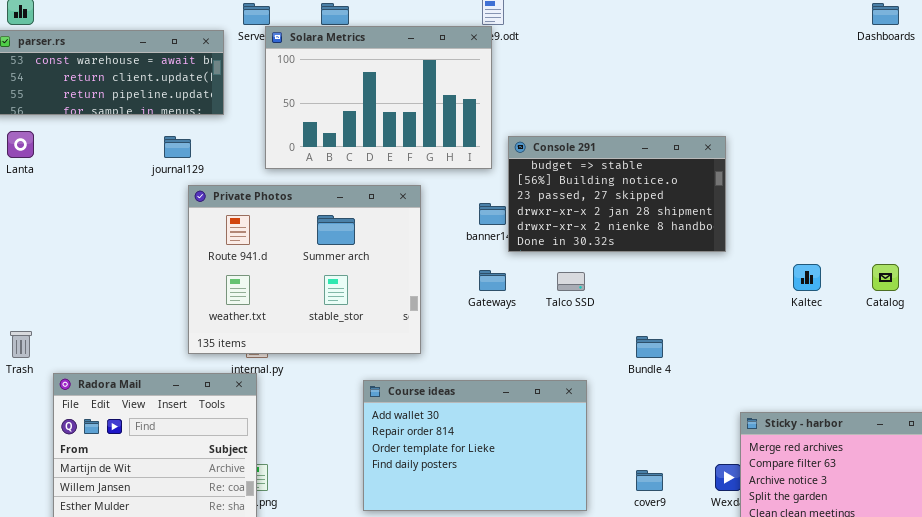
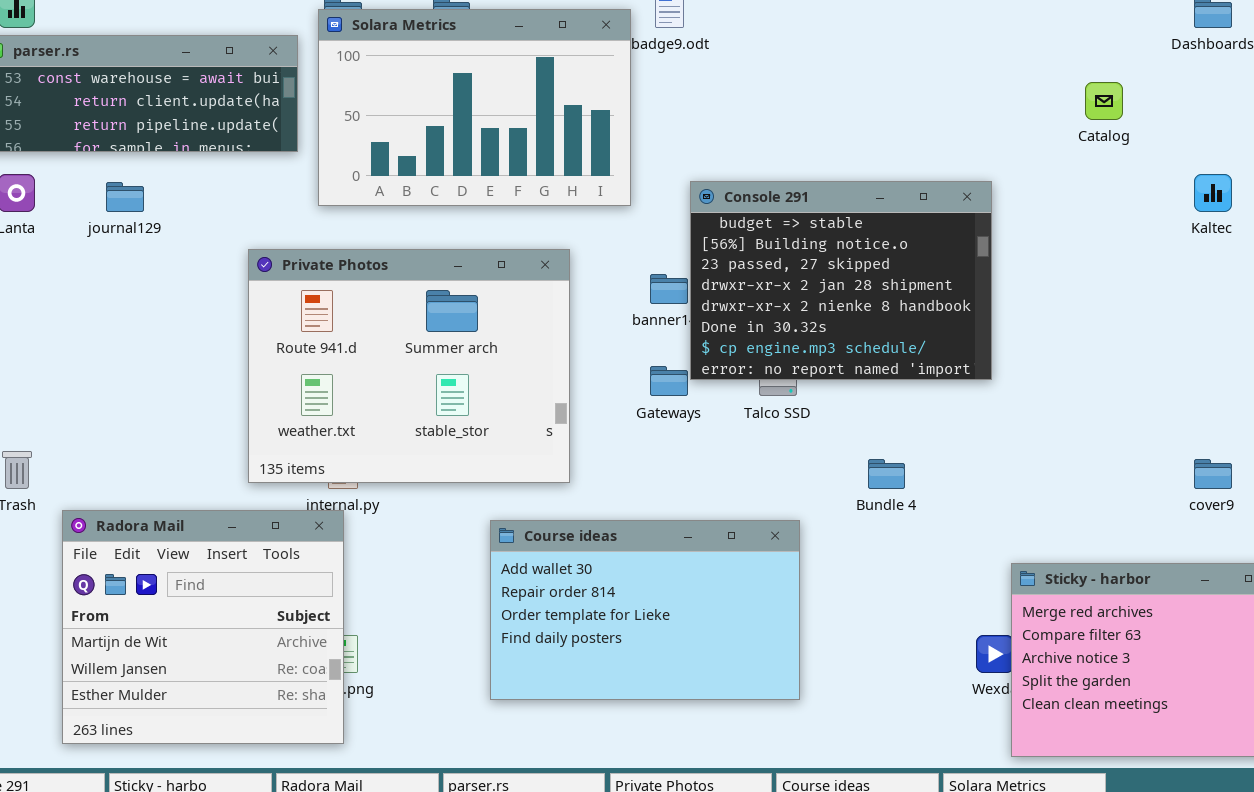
Solara Metrics: [265,26,492,169] -> [318,9,631,206], moved
Console 291: [508,136,726,252] -> [690,181,992,380], resized
journal129: [164,136,191,158] -> [106,182,144,212], moved
Kaltec: [793,264,821,291] -> [1194,174,1232,212], moved
Catalog: [872,264,899,291] -> [1085,82,1123,120], moved
cover9: [636,470,663,491] -> [1194,459,1232,489], moved

